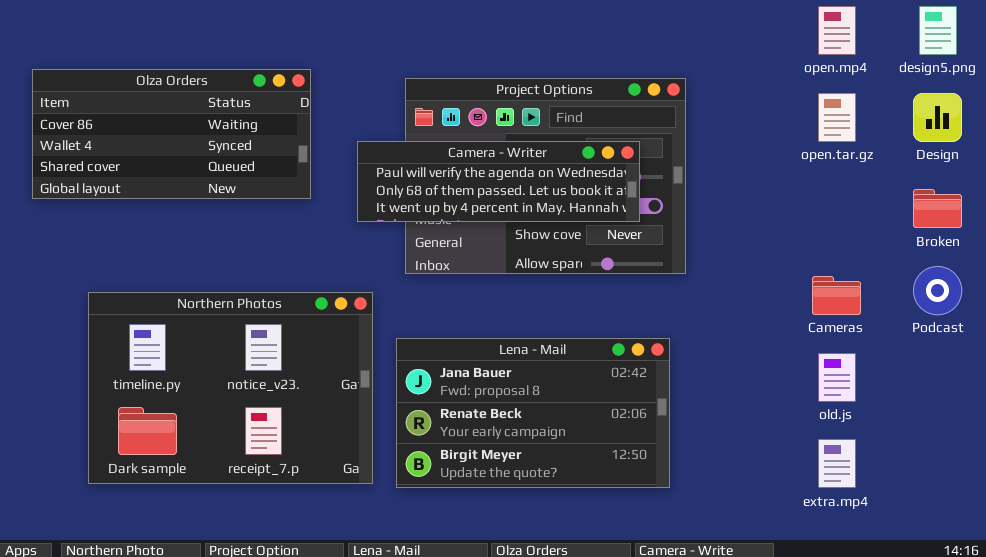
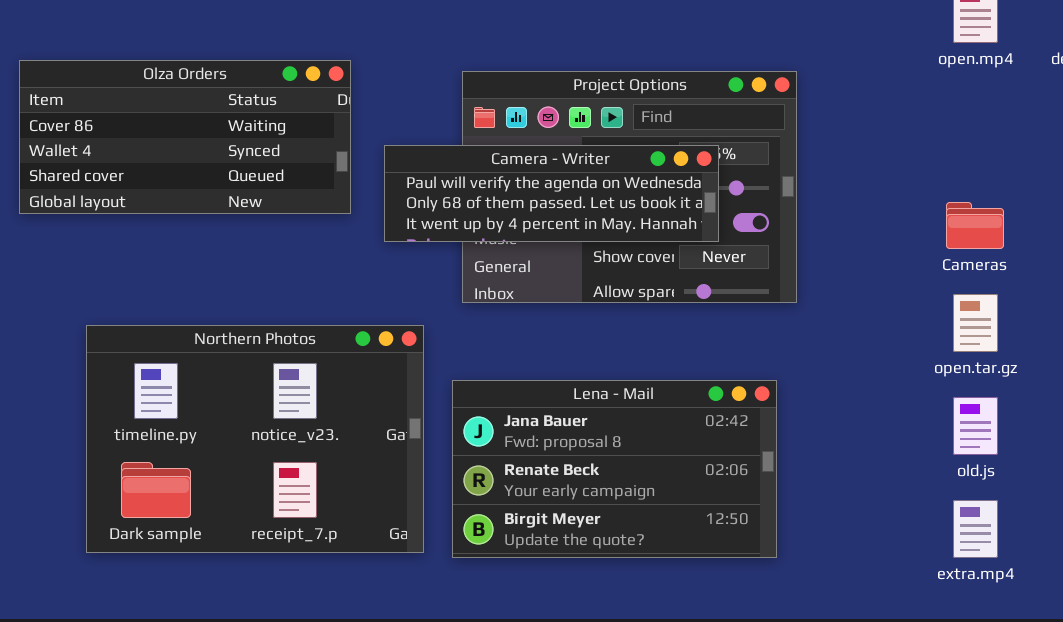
open.tar.gz: [818,93,856,142] -> [953,294,998,352], moved
Camera - Writer: [357,141,640,222] -> [384,145,719,242], moved
Cameras: [812,276,861,315] -> [946,202,1004,249], moved

